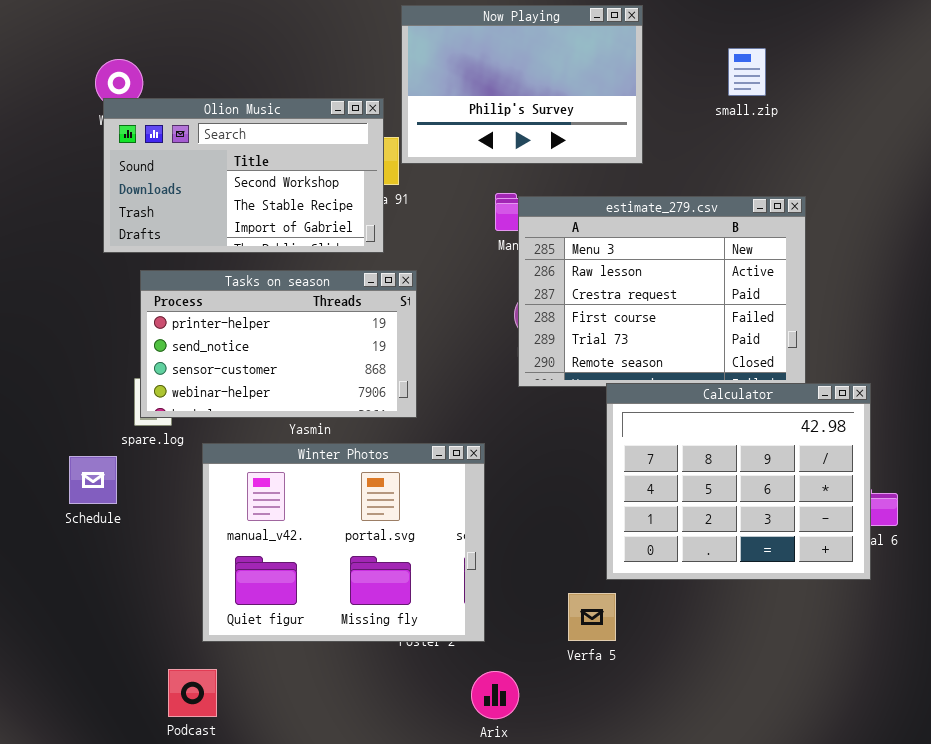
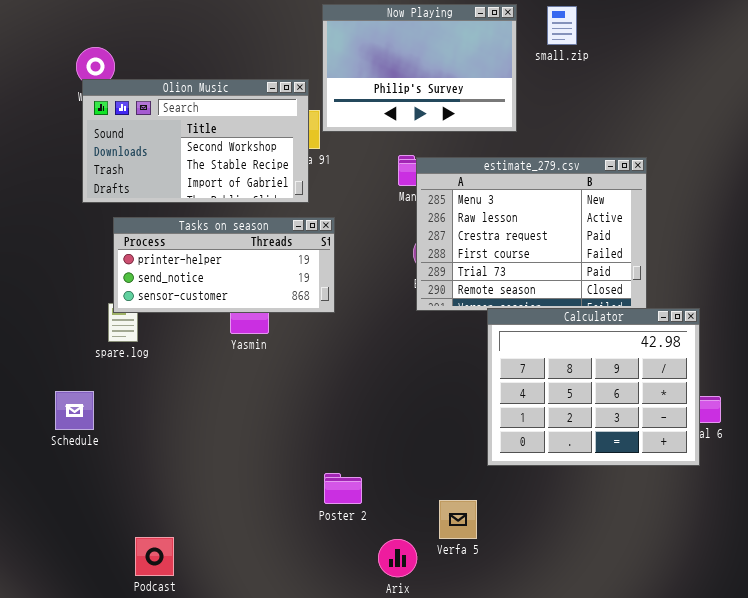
small.zip: [728,48,766,96] -> [547,6,577,45], moved
Tasks on season: [140,270,417,418] -> [113,217,335,313], resized
Winter Photos: [202,443,485,642] -> none, closed
Schedule: [69,456,117,504] -> [55,391,94,430], moved
Verfa 5: [568,593,616,641] -> [439,500,477,539], moved

